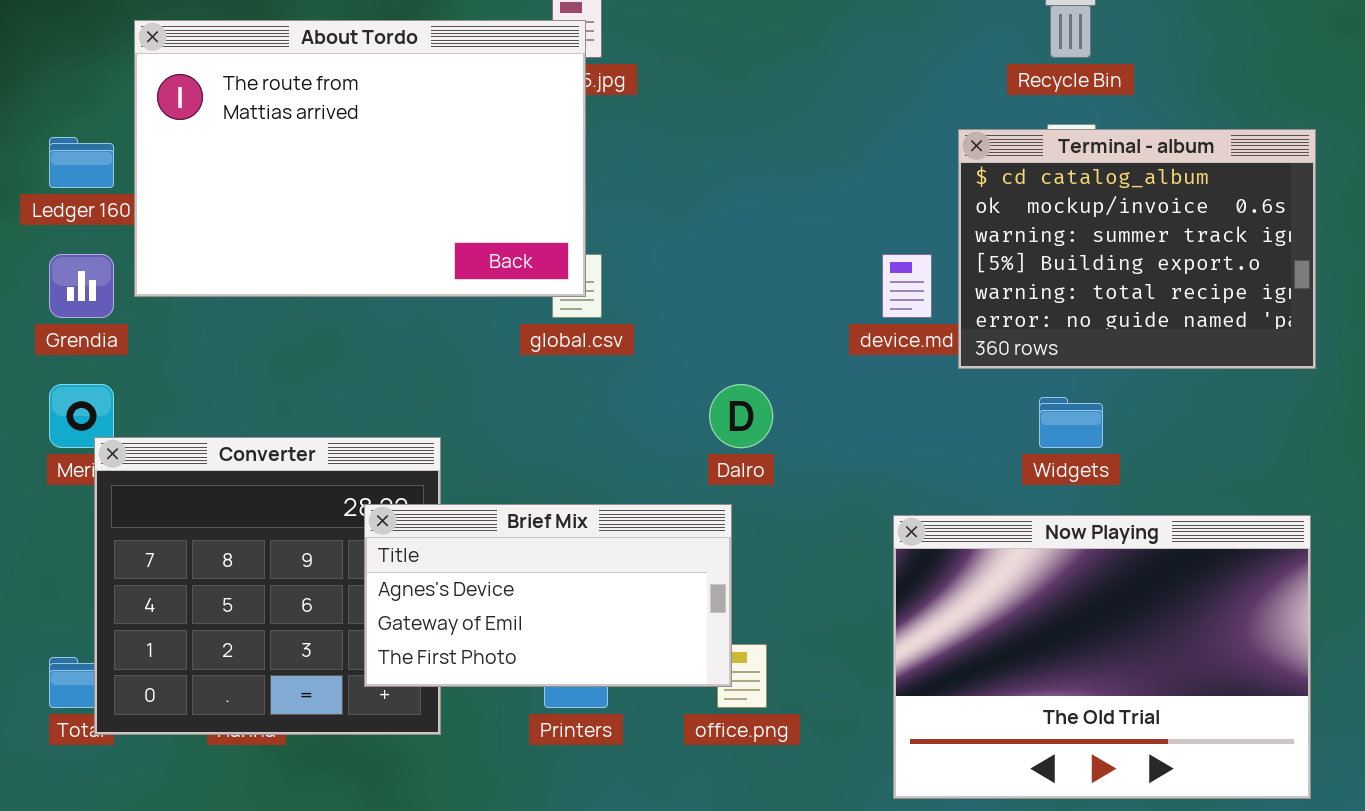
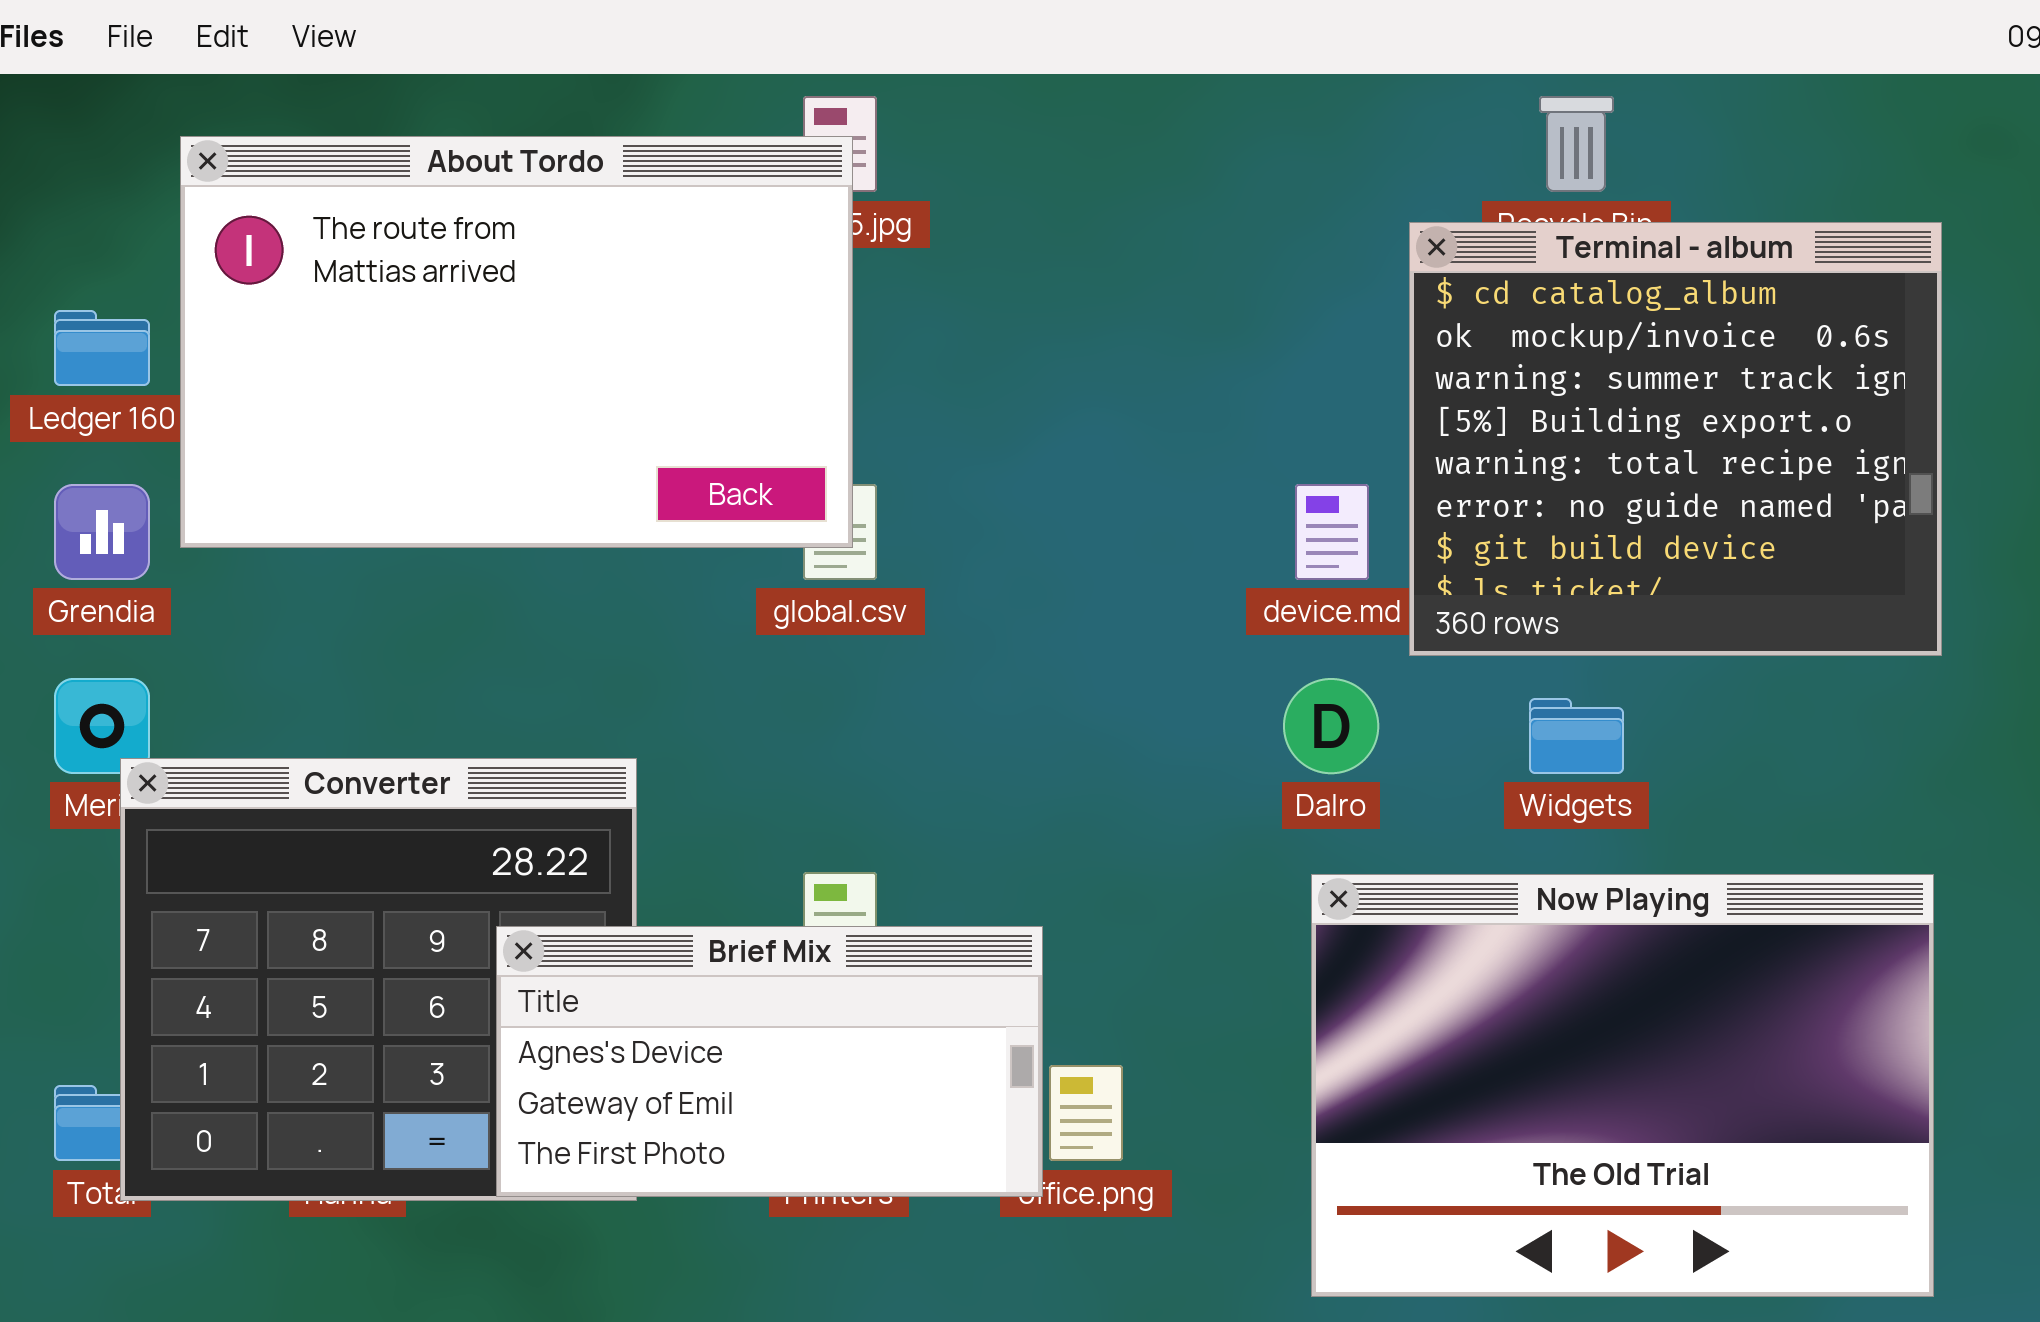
Terminal - album: [958,129,1316,369] -> [1409,222,1942,656], resized
Dalro: [709,384,773,448] -> [1283,678,1379,774], moved
Brief Mix: [364,504,732,687] -> [496,926,1043,1197], moved

